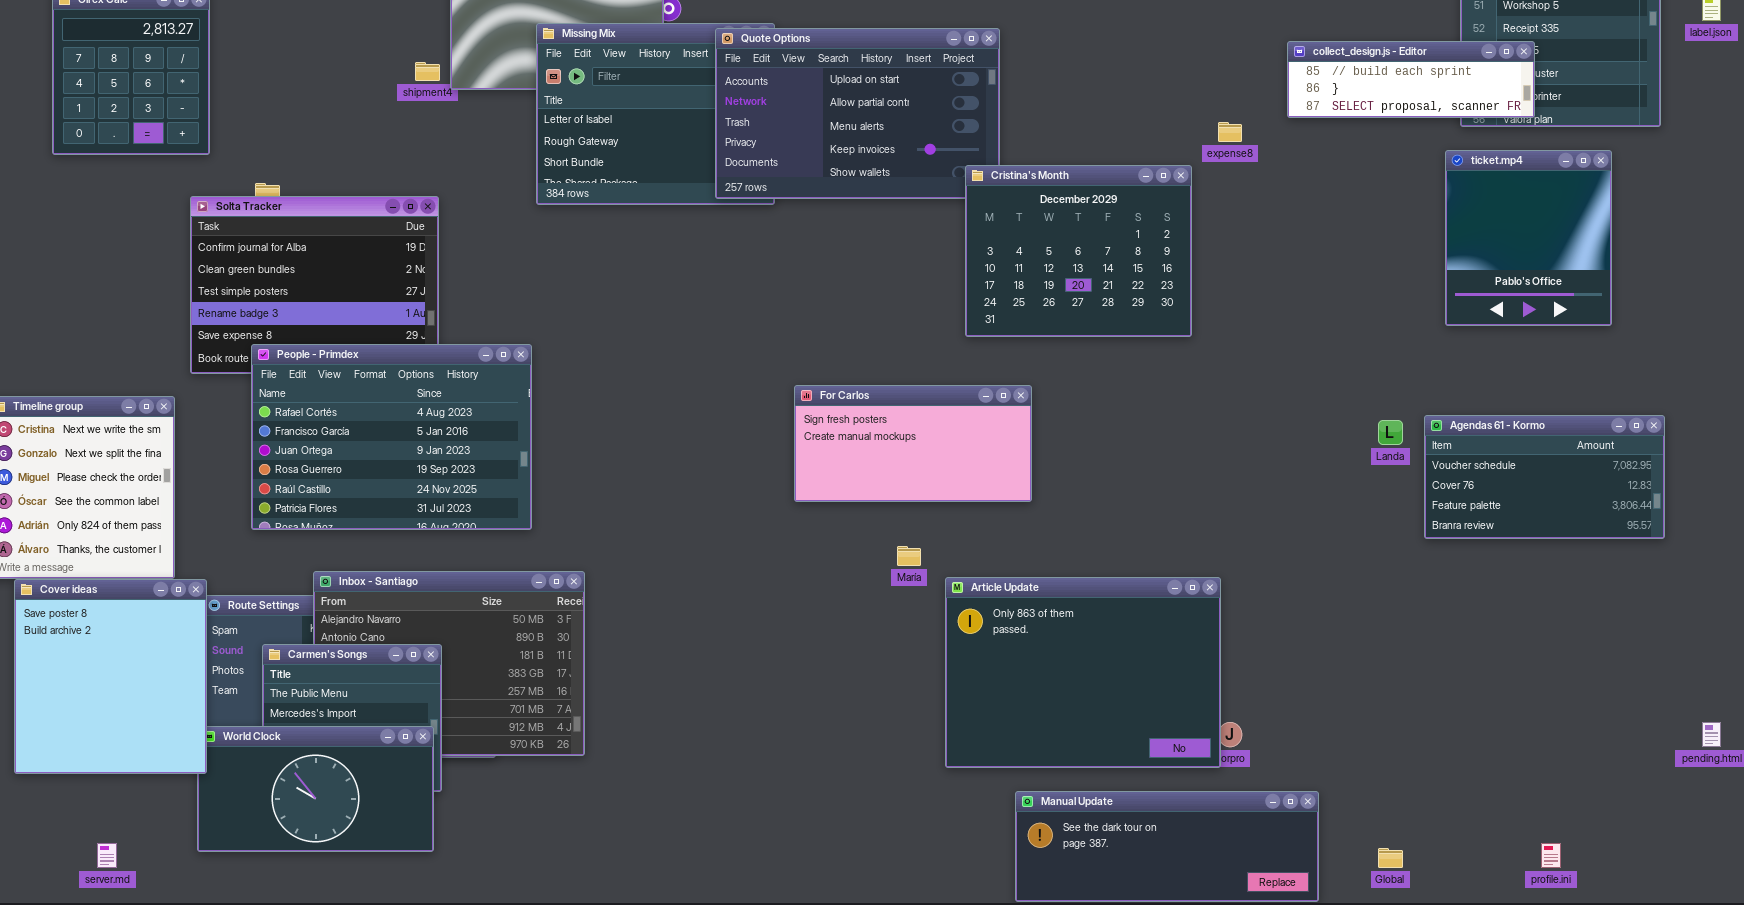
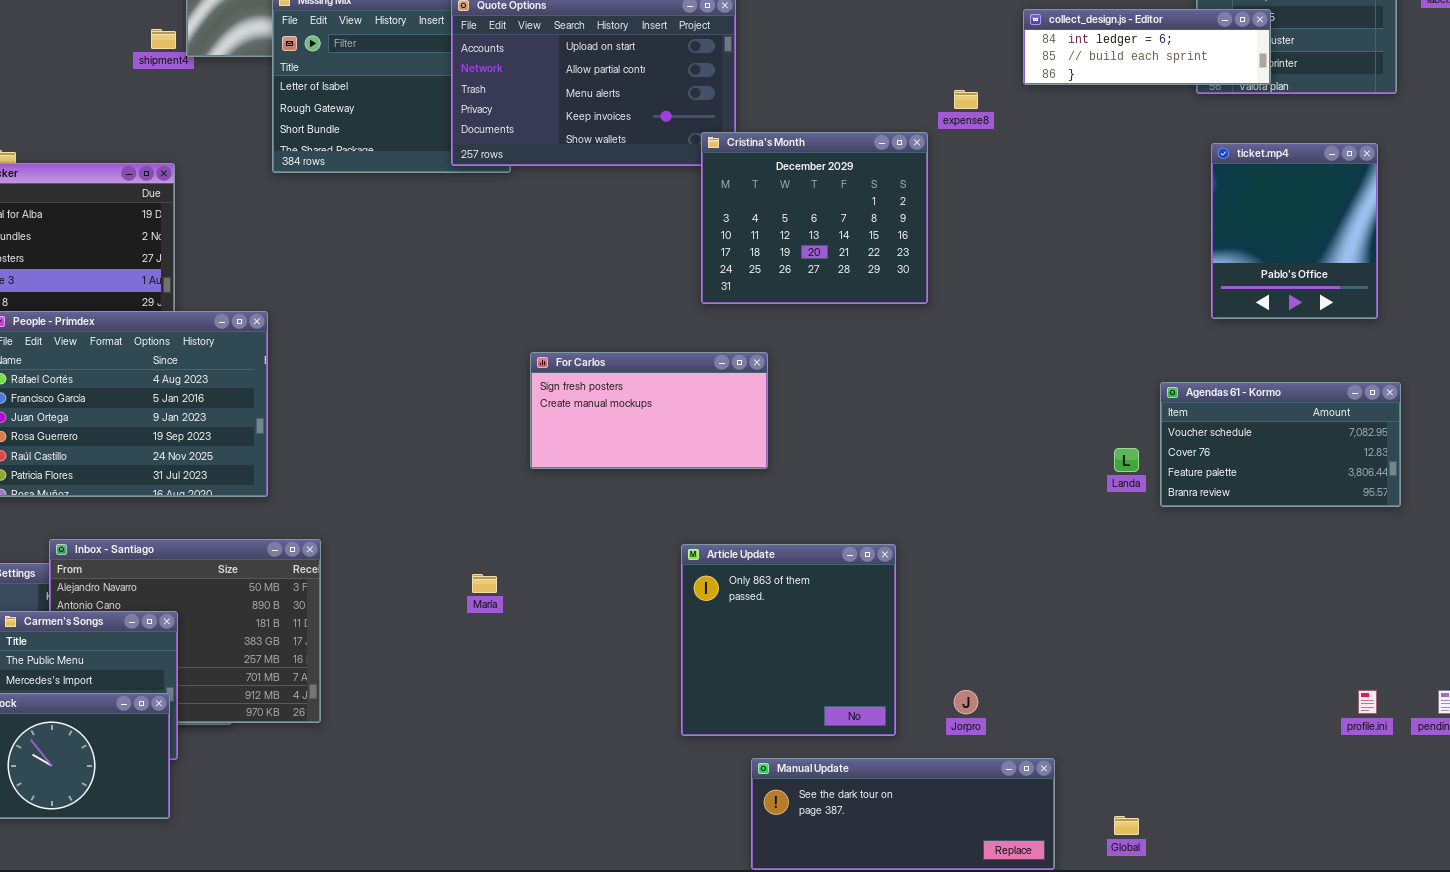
collect_design.js - Editor: [1287,41,1535,118] -> [1023,9,1271,85], scrolled up 1 row
ticket.mp4: [1445,150,1612,326] -> [1211,143,1378,319], moved
Landa: [1378,420,1403,445] -> [1114,448,1139,472], moved
María: [897,546,921,566] -> [472,574,497,593], moved
Article Update: [945,577,1221,768] -> [681,544,896,736], resized
profile.ini: [1541,843,1561,868] -> [1358,690,1377,714], moved

